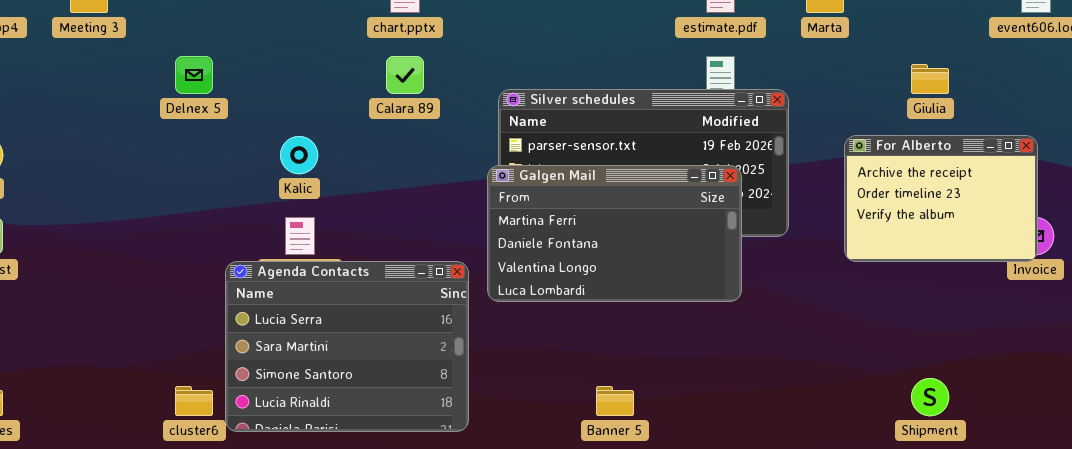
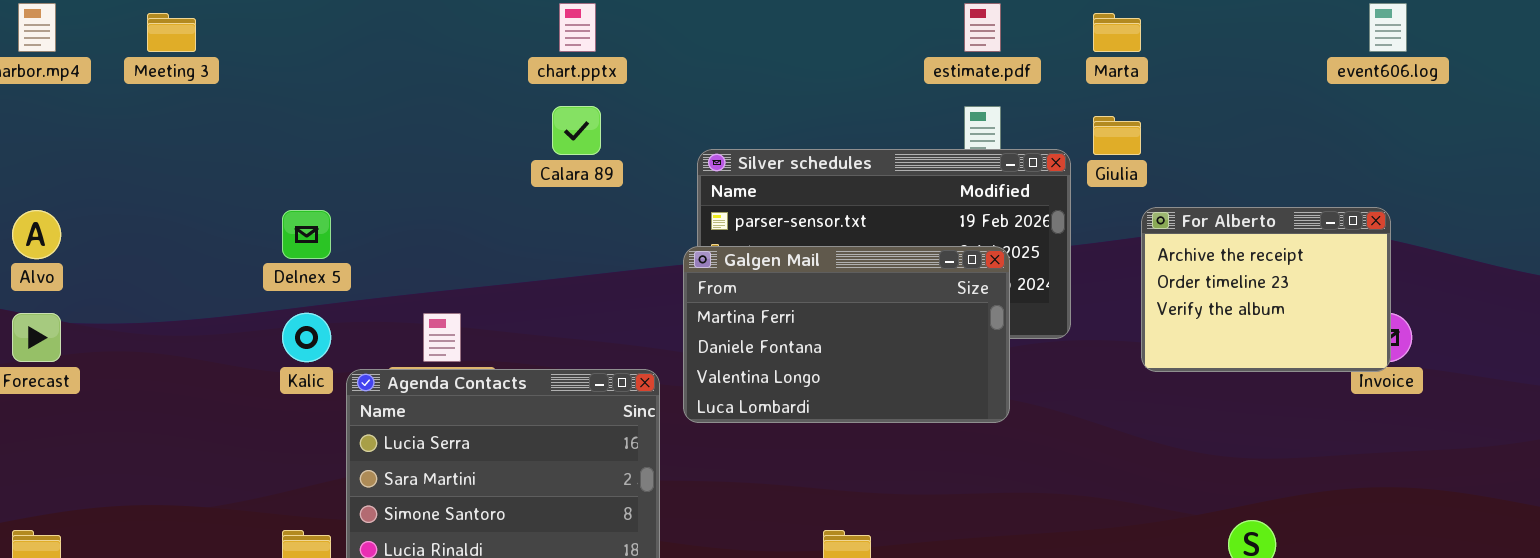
Delnex 5: [175,56,213,94] -> [282,210,331,259], moved
Giulia: [911,64,949,94] -> [1093,116,1141,155], moved
Kalic: [280,136,318,174] -> [282,313,331,362], moved

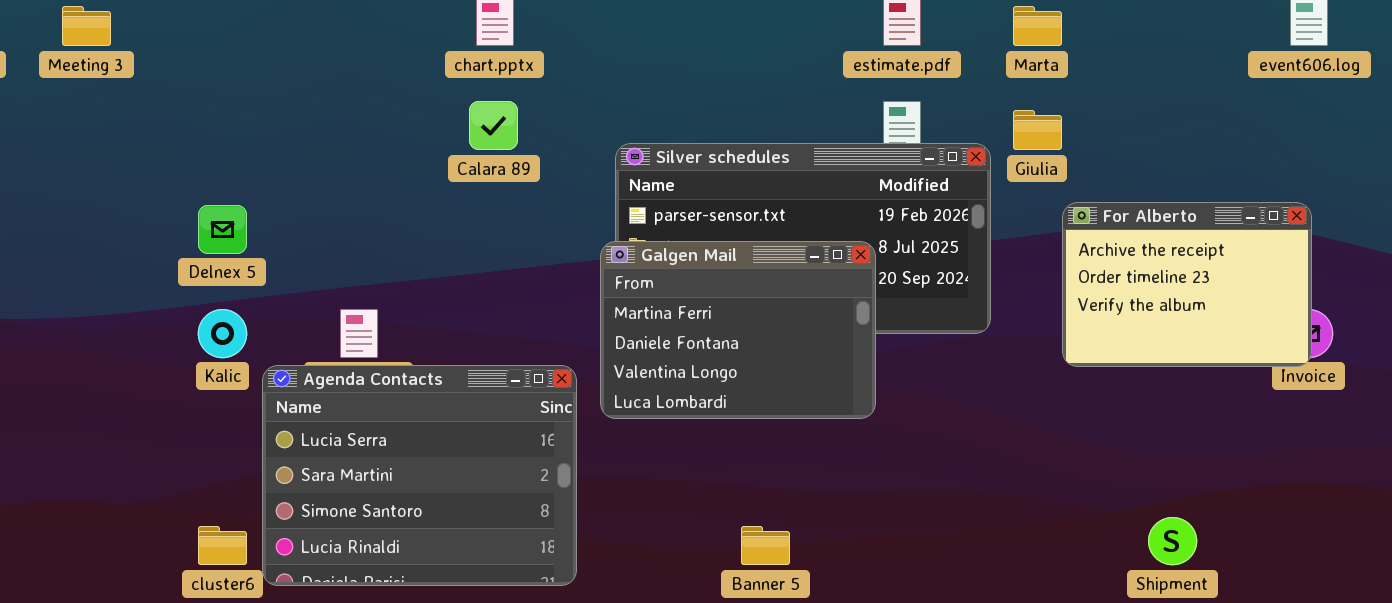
Galgen Mail: [683,246,1010,423] -> [600,241,876,419], resized

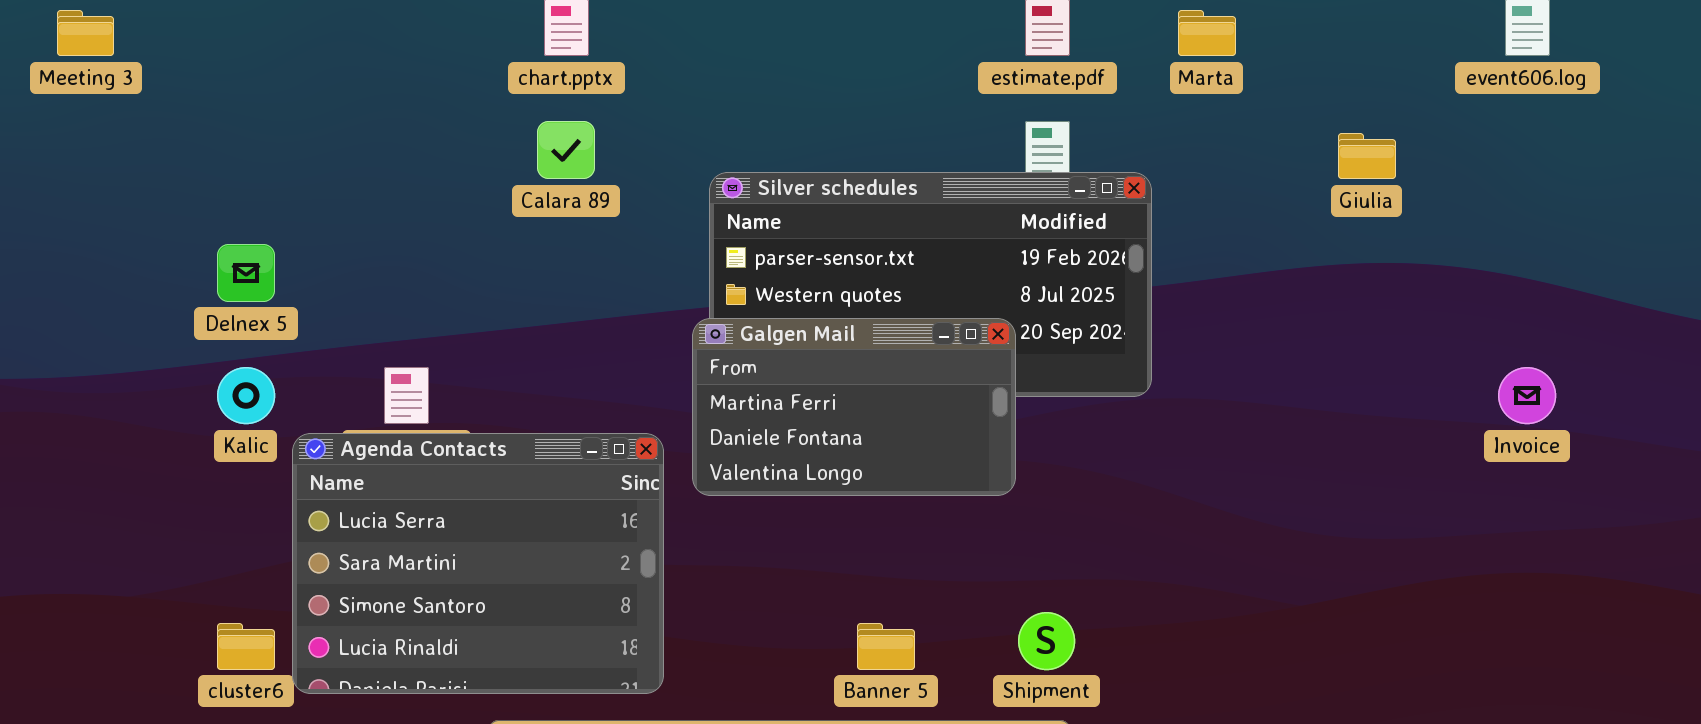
Giulia: [1013,110,1062,150] -> [1338,133,1396,179], moved
For Alberto: [1062,202,1312,367] -> none, closed
Galgen Mail: [600,241,876,419] -> [692,318,1016,496], resized
Shipment: [1148,517,1197,565] -> [1018,612,1075,670], moved

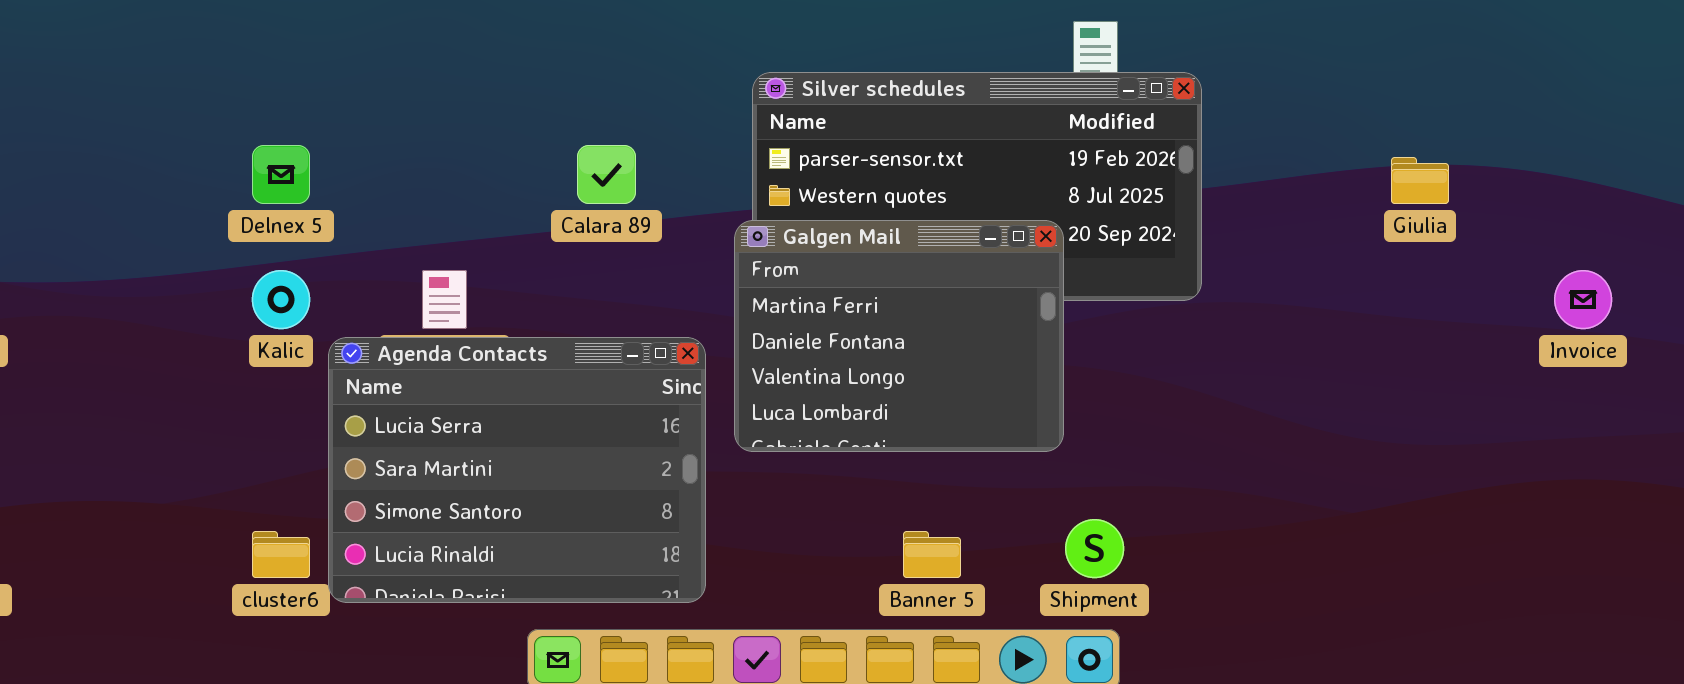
Calara 89: [537,121,595,179] -> [577,145,636,204], moved
Giulia: [1338,133,1396,179] -> [1391,157,1449,204], moved
Galgen Mail: [692,318,1016,496] -> [734,220,1064,452], resized

